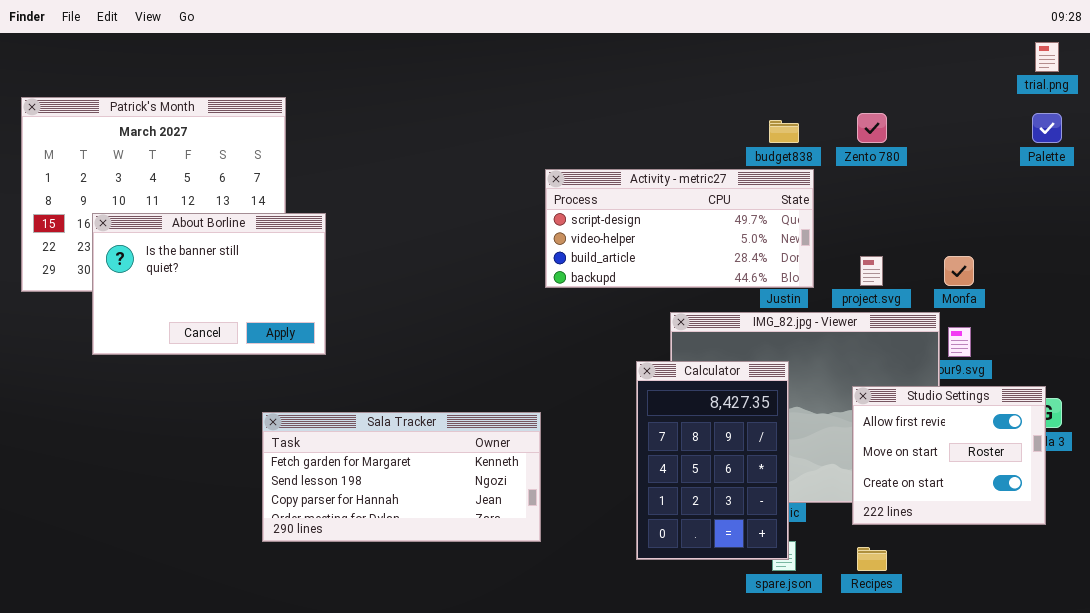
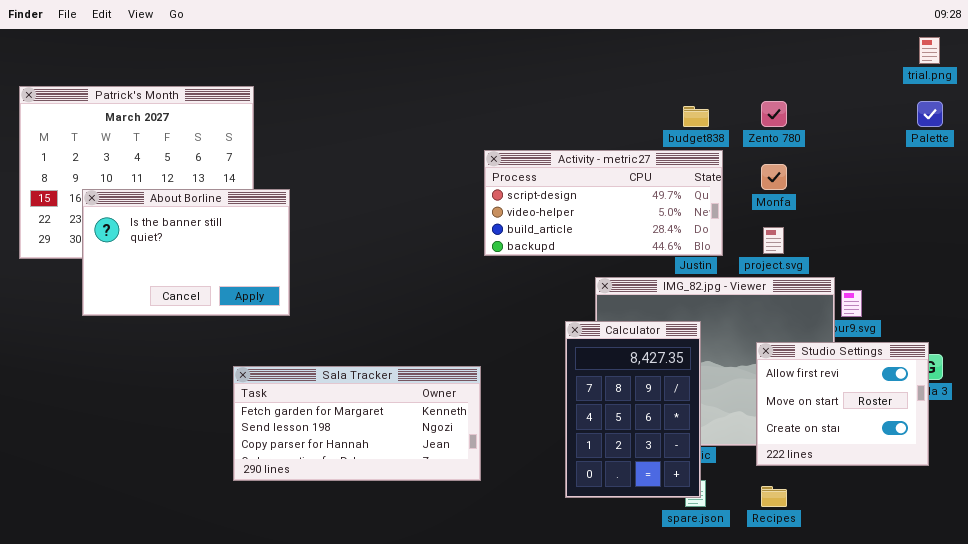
Monfa: [944,256,974,286] -> [761,164,787,190], moved

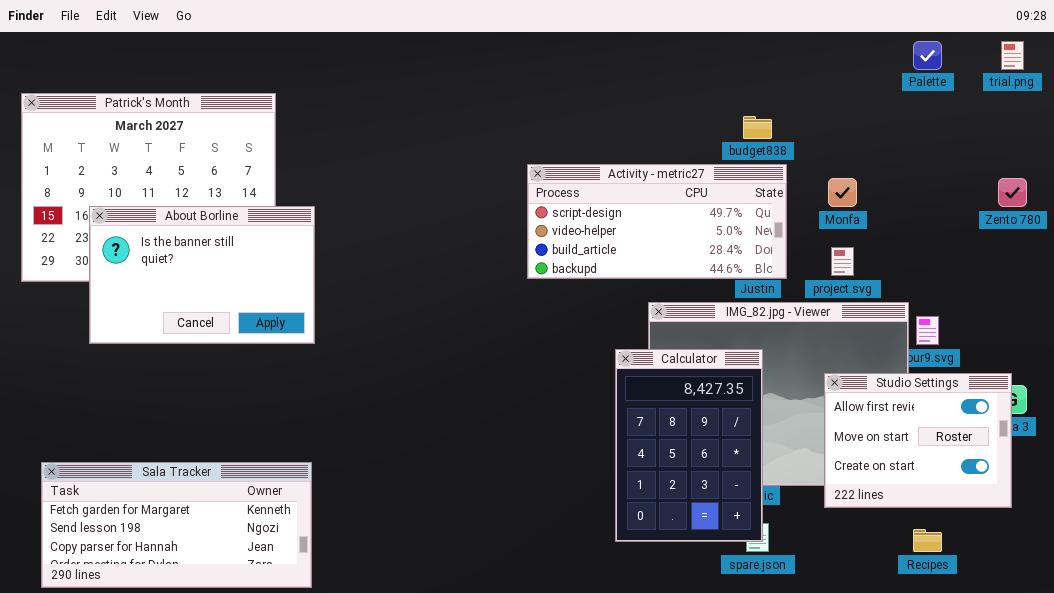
Zento 780: [761,101,787,127] -> [998,178,1027,207], moved
Palette: [917,101,943,127] -> [913,41,942,70], moved
Sala Tracker: [233,366,481,481] -> [41,462,312,588], moved
Recipes: [761,486,787,507] -> [913,529,942,552], moved

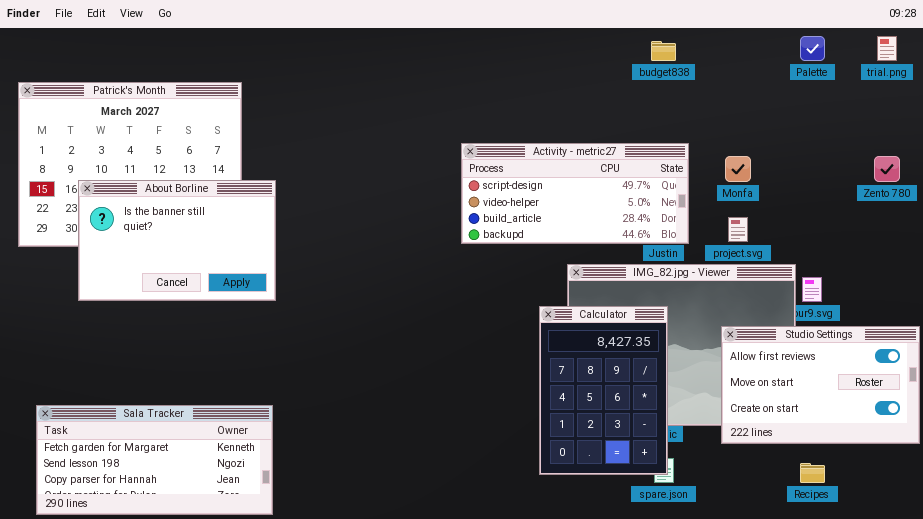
budget838: [743,116,772,139] -> [651,41,676,61], moved
Studio Settings: [824,373,1012,508] -> [721,326,920,444], resized

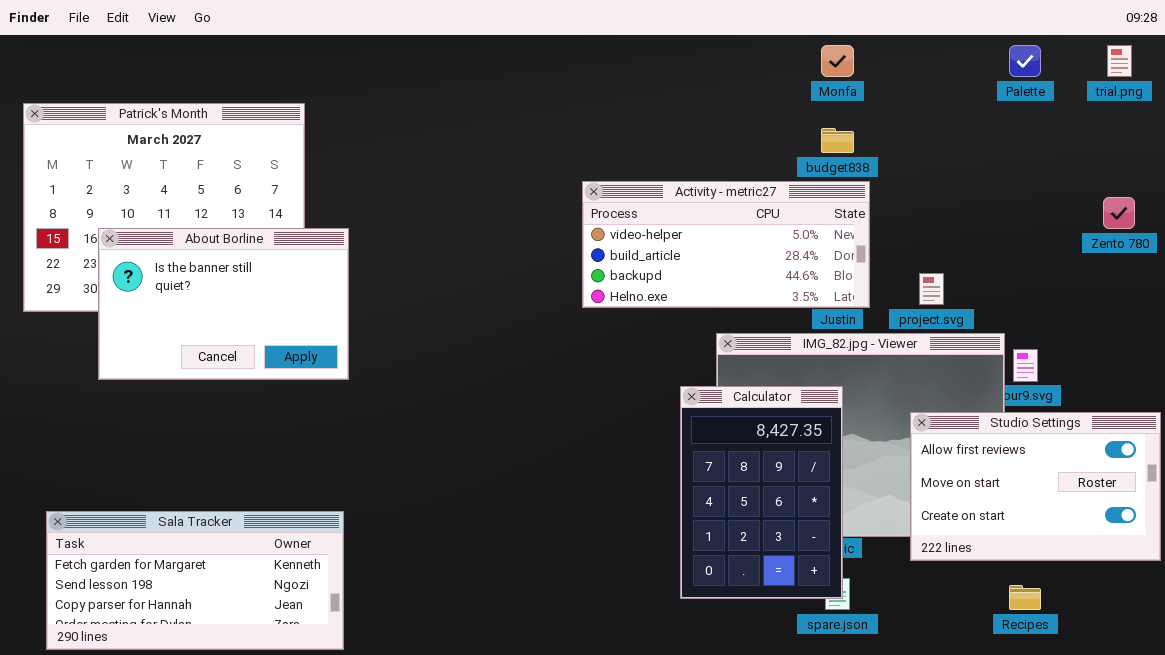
budget838: [651,41,676,61] -> [821,128,854,153], moved
Activity - metric27: [461,143,689,244] -> [582,181,870,308], scrolled down 1 row
Monfa: [725,156,751,182] -> [821,45,854,77], moved

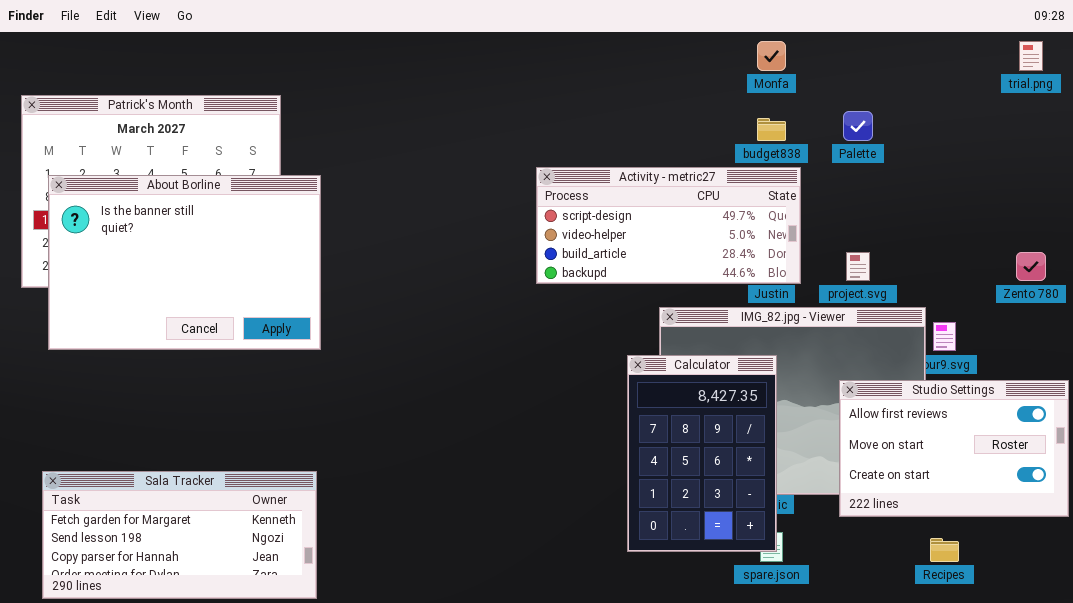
Palette: [1009,45,1041,77] -> [843,111,873,141], moved
Activity - metric27: [582,181,870,308] -> [536,167,801,284], scrolled up 1 row
Zento 780: [1103,197,1135,229] -> [1016,252,1046,281], moved
About Borline: [98,228,349,380] -> [48,175,321,350], resized

